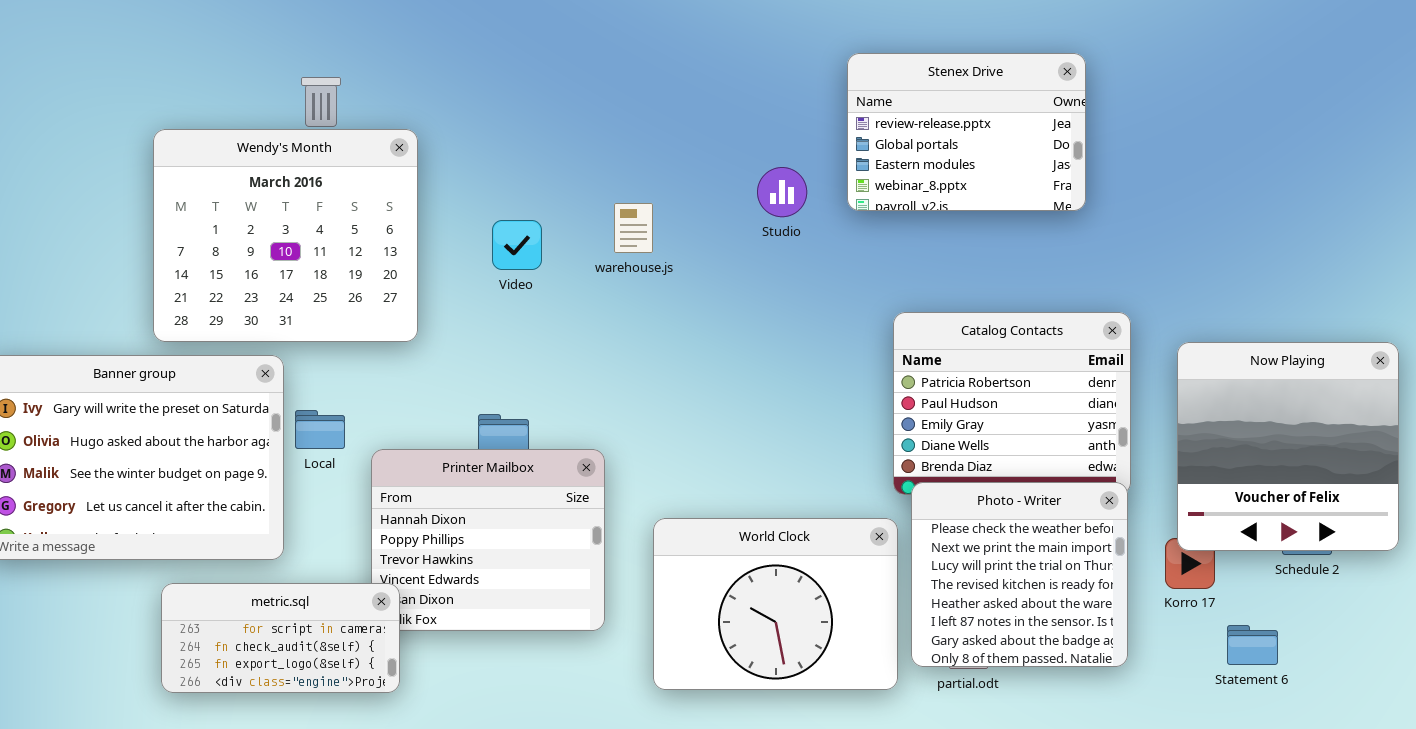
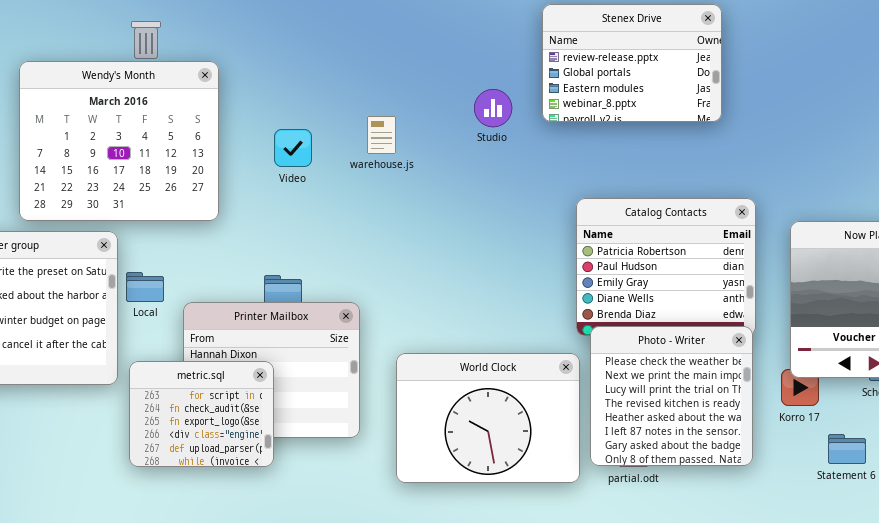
metric.sql: [161,583,400,693] -> [129,361,274,467], moved, resized

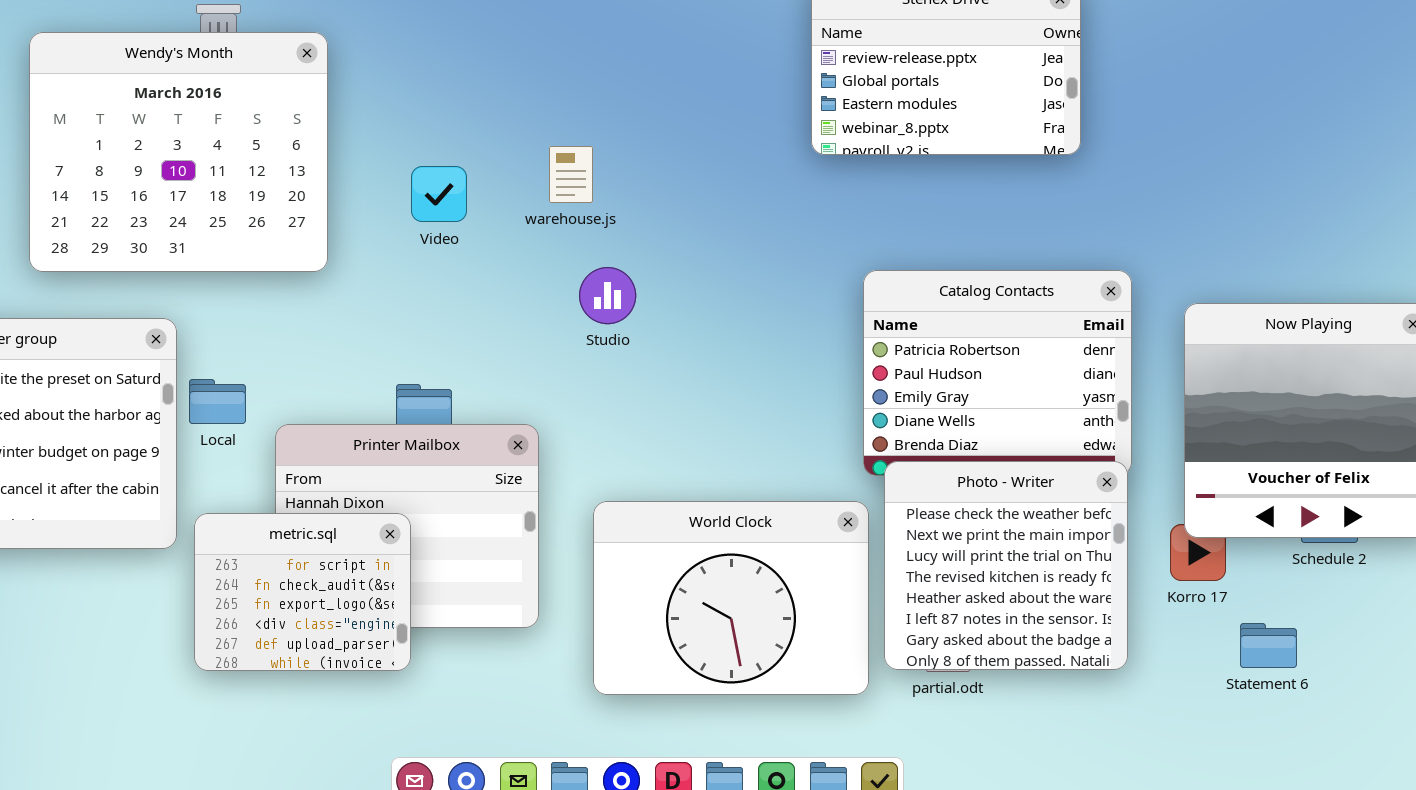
Wendy's Month: [19,61,219,221] -> [29,32,328,272], moved
Studio: [474,89,512,127] -> [579,267,636,324], moved

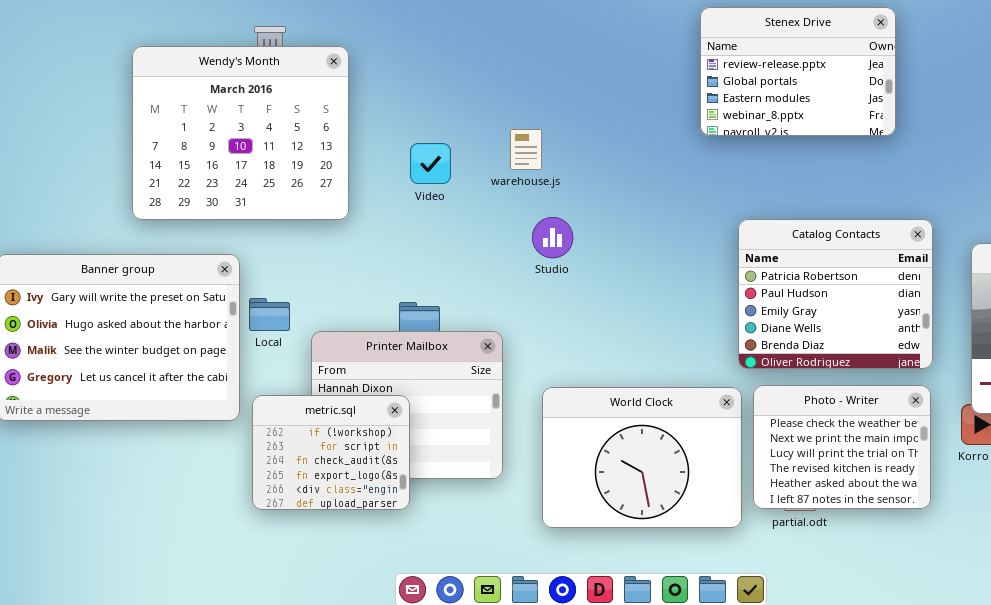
Photo - Writer: [884,461,1128,670] -> [753,385,931,509], resized
metric.sql: [194,513,411,671] -> [252,395,410,510], scrolled up 1 row

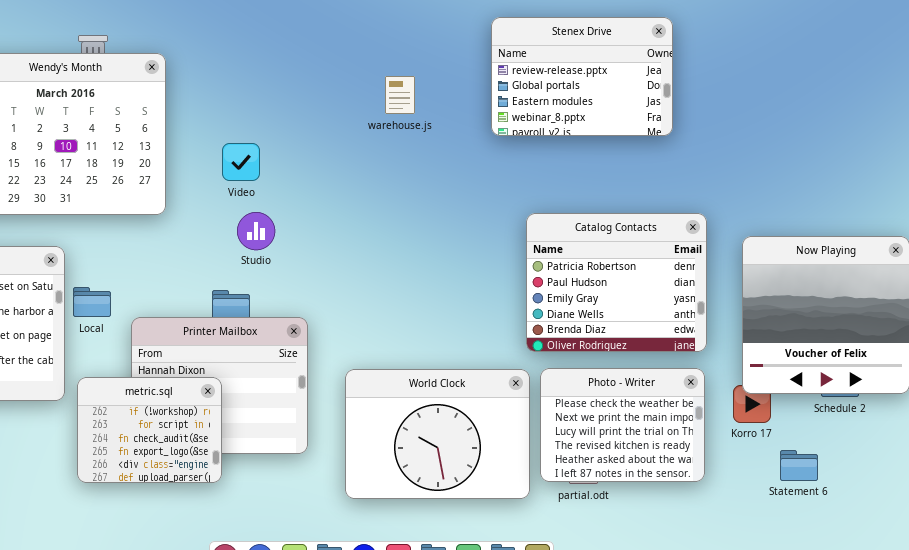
warehouse.js: [510,129,542,170] -> [385,76,415,114], moved
Studio: [532,217,573,258] -> [237,212,275,250], moved

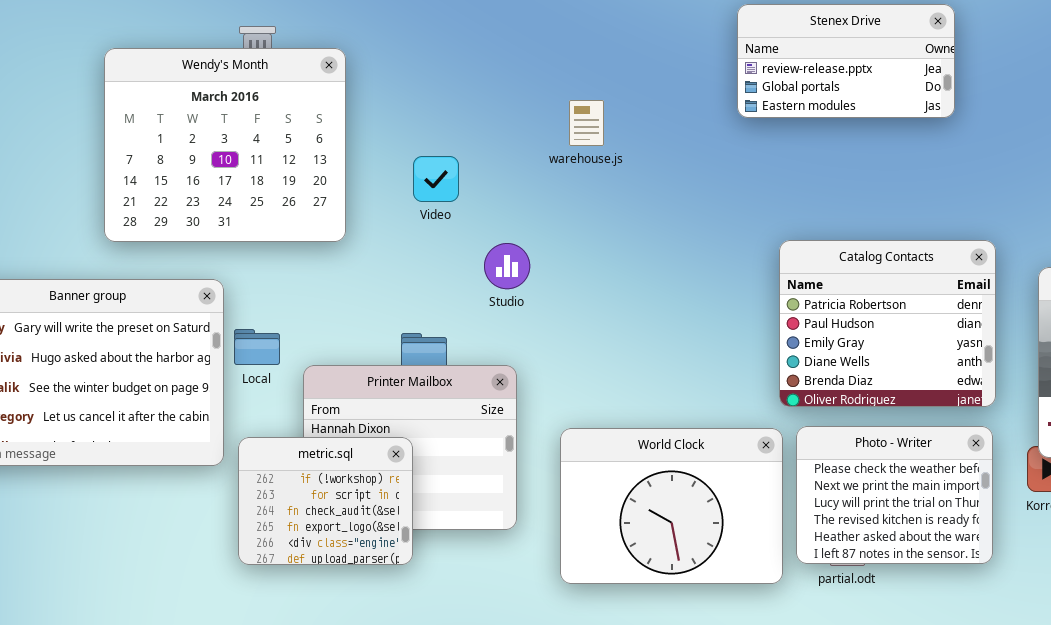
Stenex Drive: [491,17,673,136] -> [737,4,955,118], resized
warehouse.js: [385,76,415,114] -> [569,100,604,146], moved
Studio: [237,212,275,250] -> [484,243,530,289], moved

